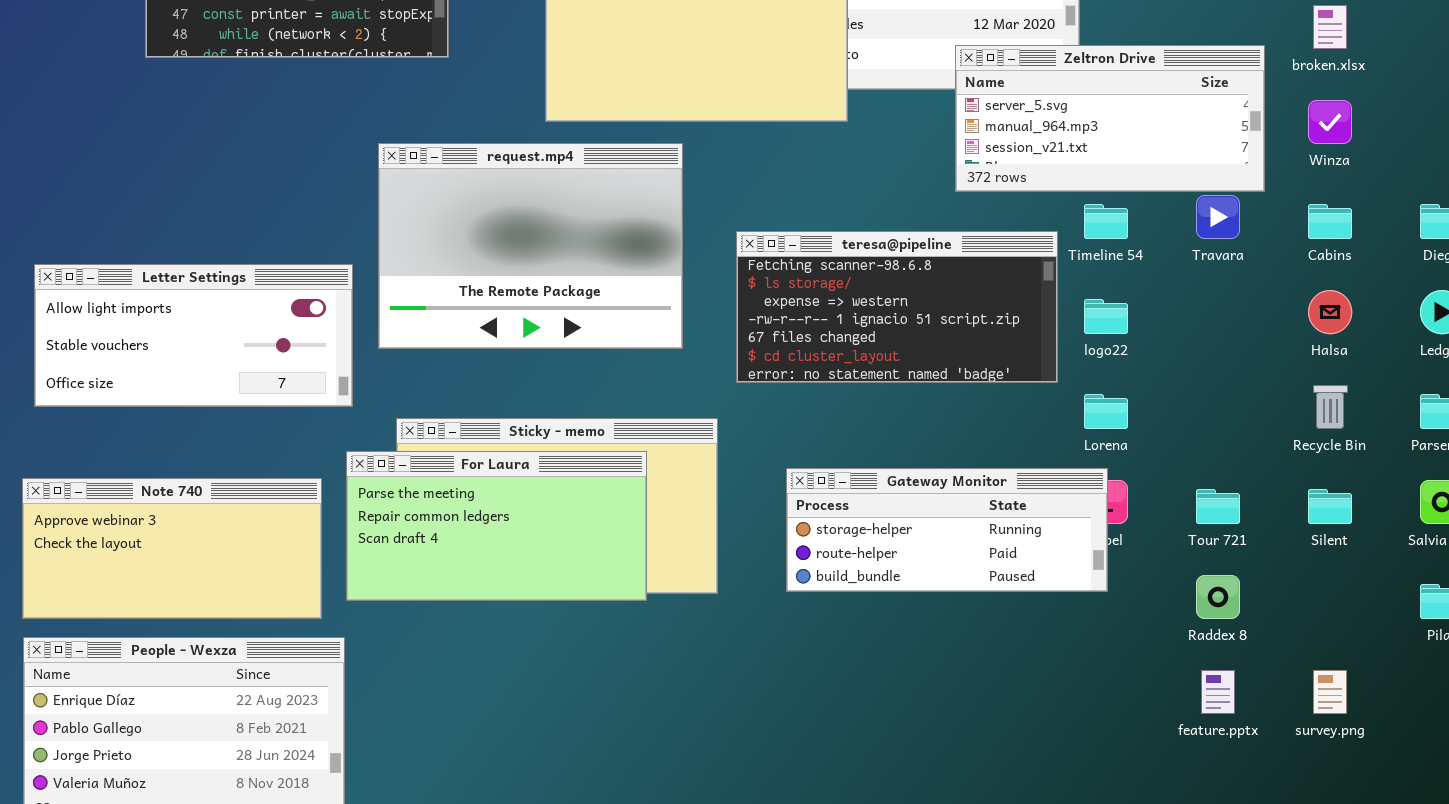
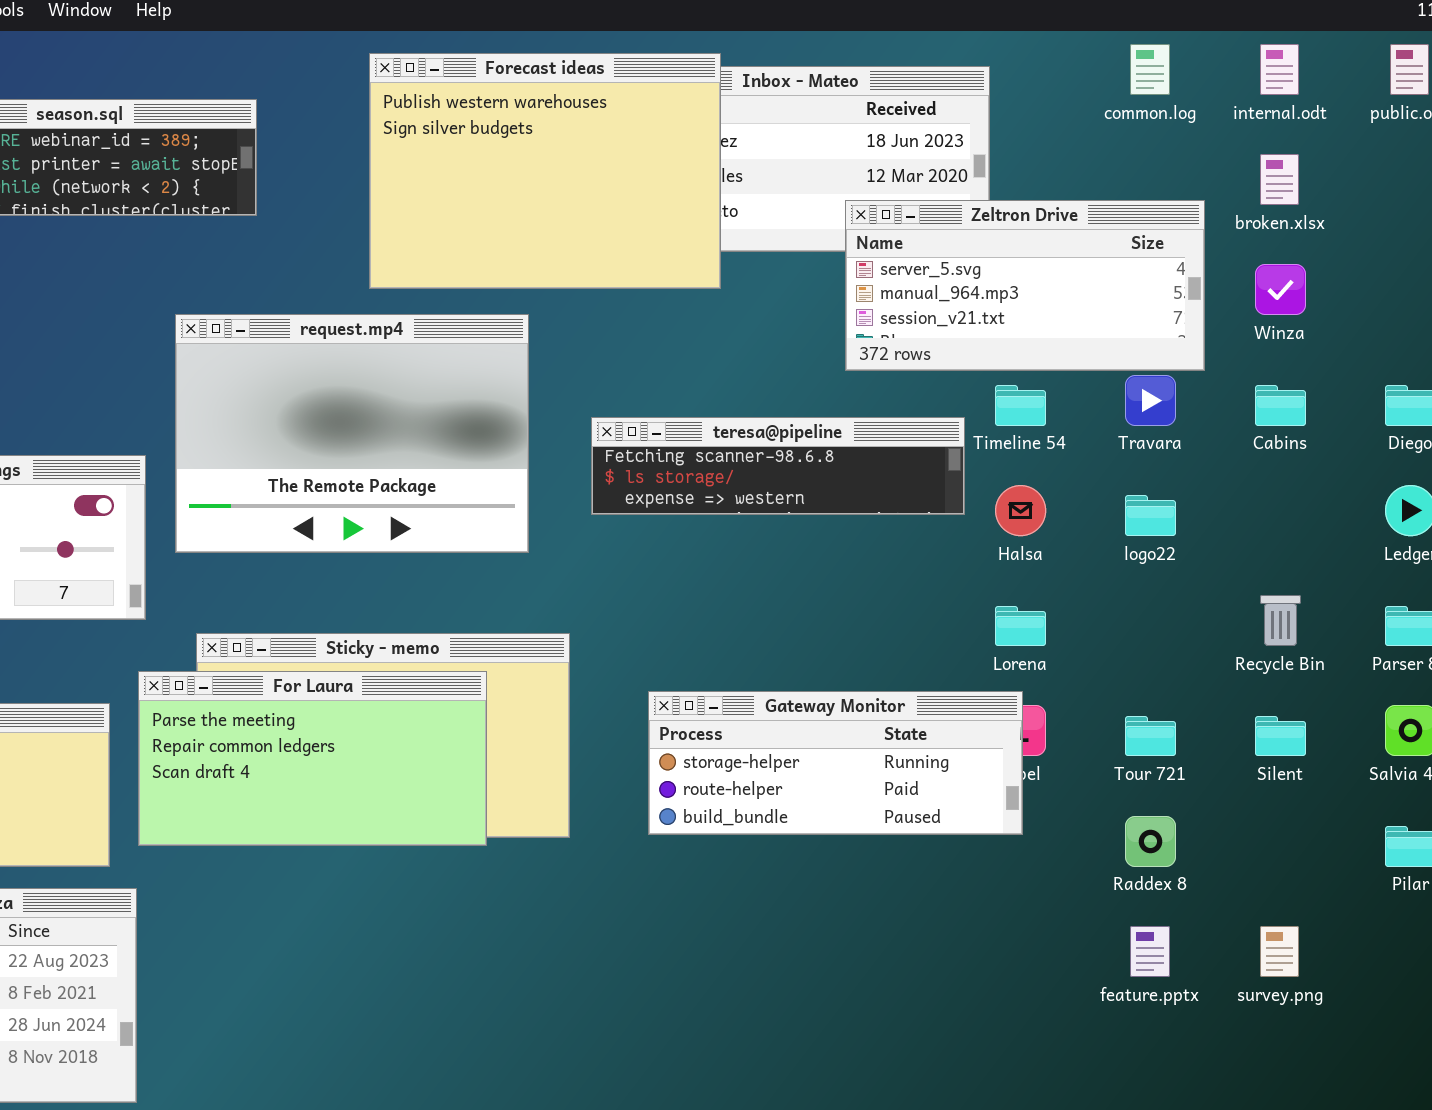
teresa@pipeline: [736,231,1058,383] -> [591,417,965,515], resized
Halsa: [1308,290,1352,334] -> [995,485,1046,536], moved
logo22: [1084,299,1128,334] -> [1125,495,1176,536], moved

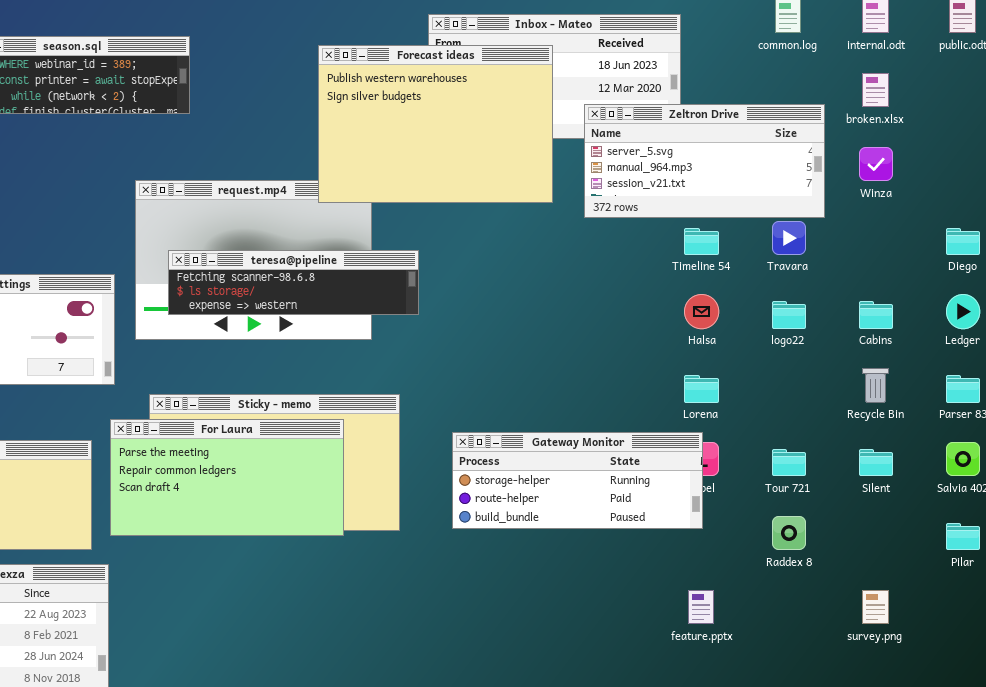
Forecast ideas: [369,53,721,289] -> [318,45,553,203], moved
Cabins: [1255,385,1306,426] -> [859,301,893,329], moved
teresa@pipeline: [591,417,965,515] -> [168,250,419,315], moved
feature.pptx: [1130,926,1170,977] -> [688,590,714,624], moved

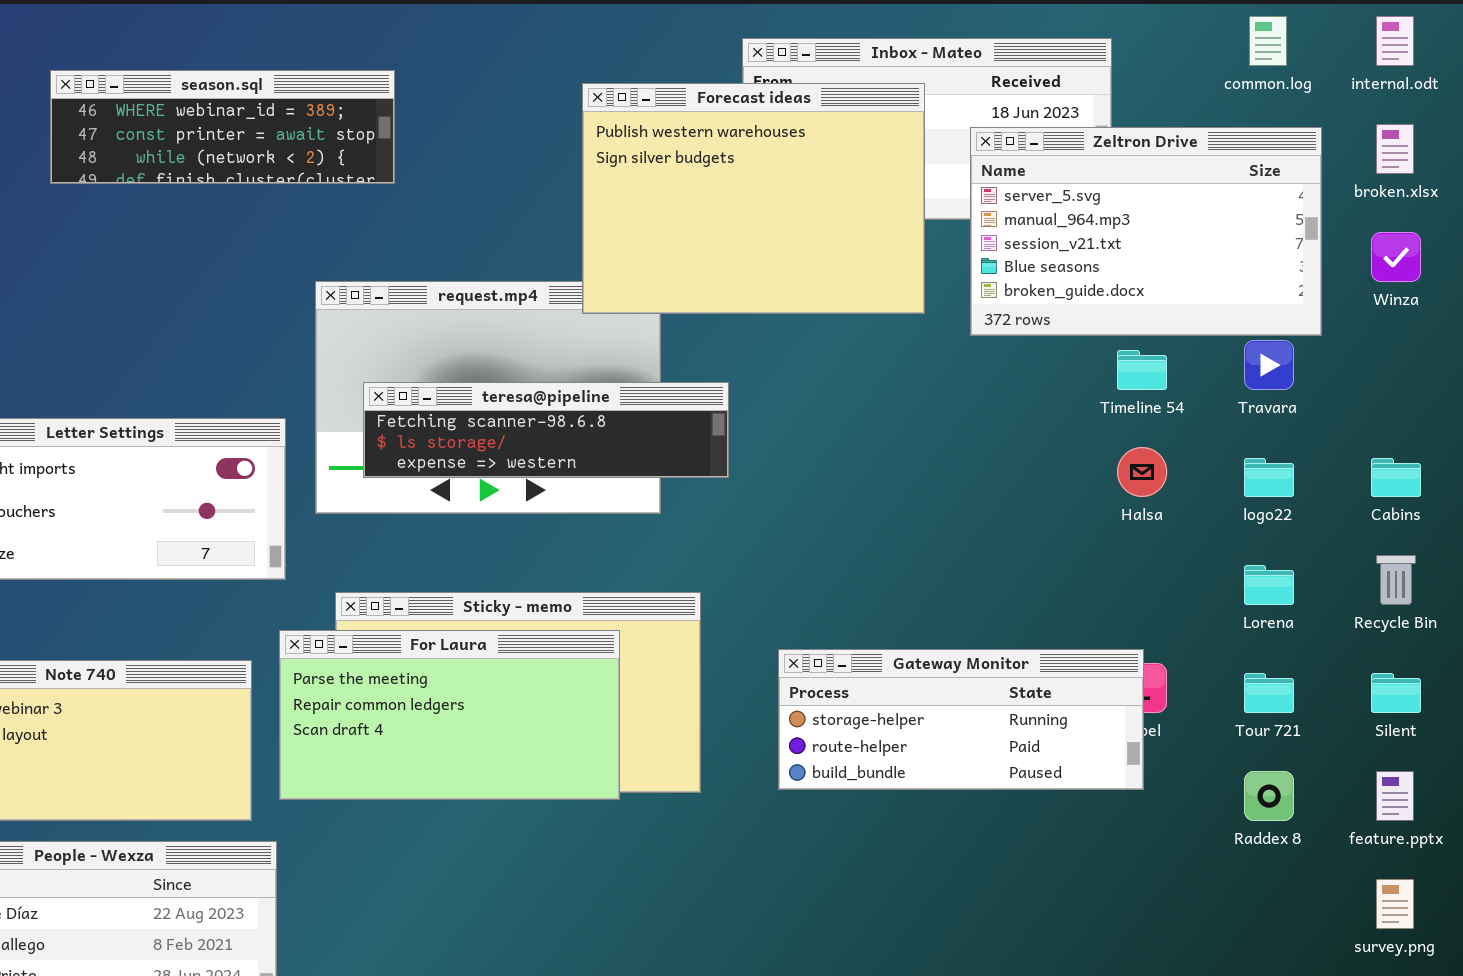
Zeltron Drive: [584,104,825,218] -> [970,127,1322,336], resized
Lorena: [684,375,719,403] -> [1244,565,1294,605], moved
feature.pptx: [688,590,714,624] -> [1376,771,1414,821], moved

